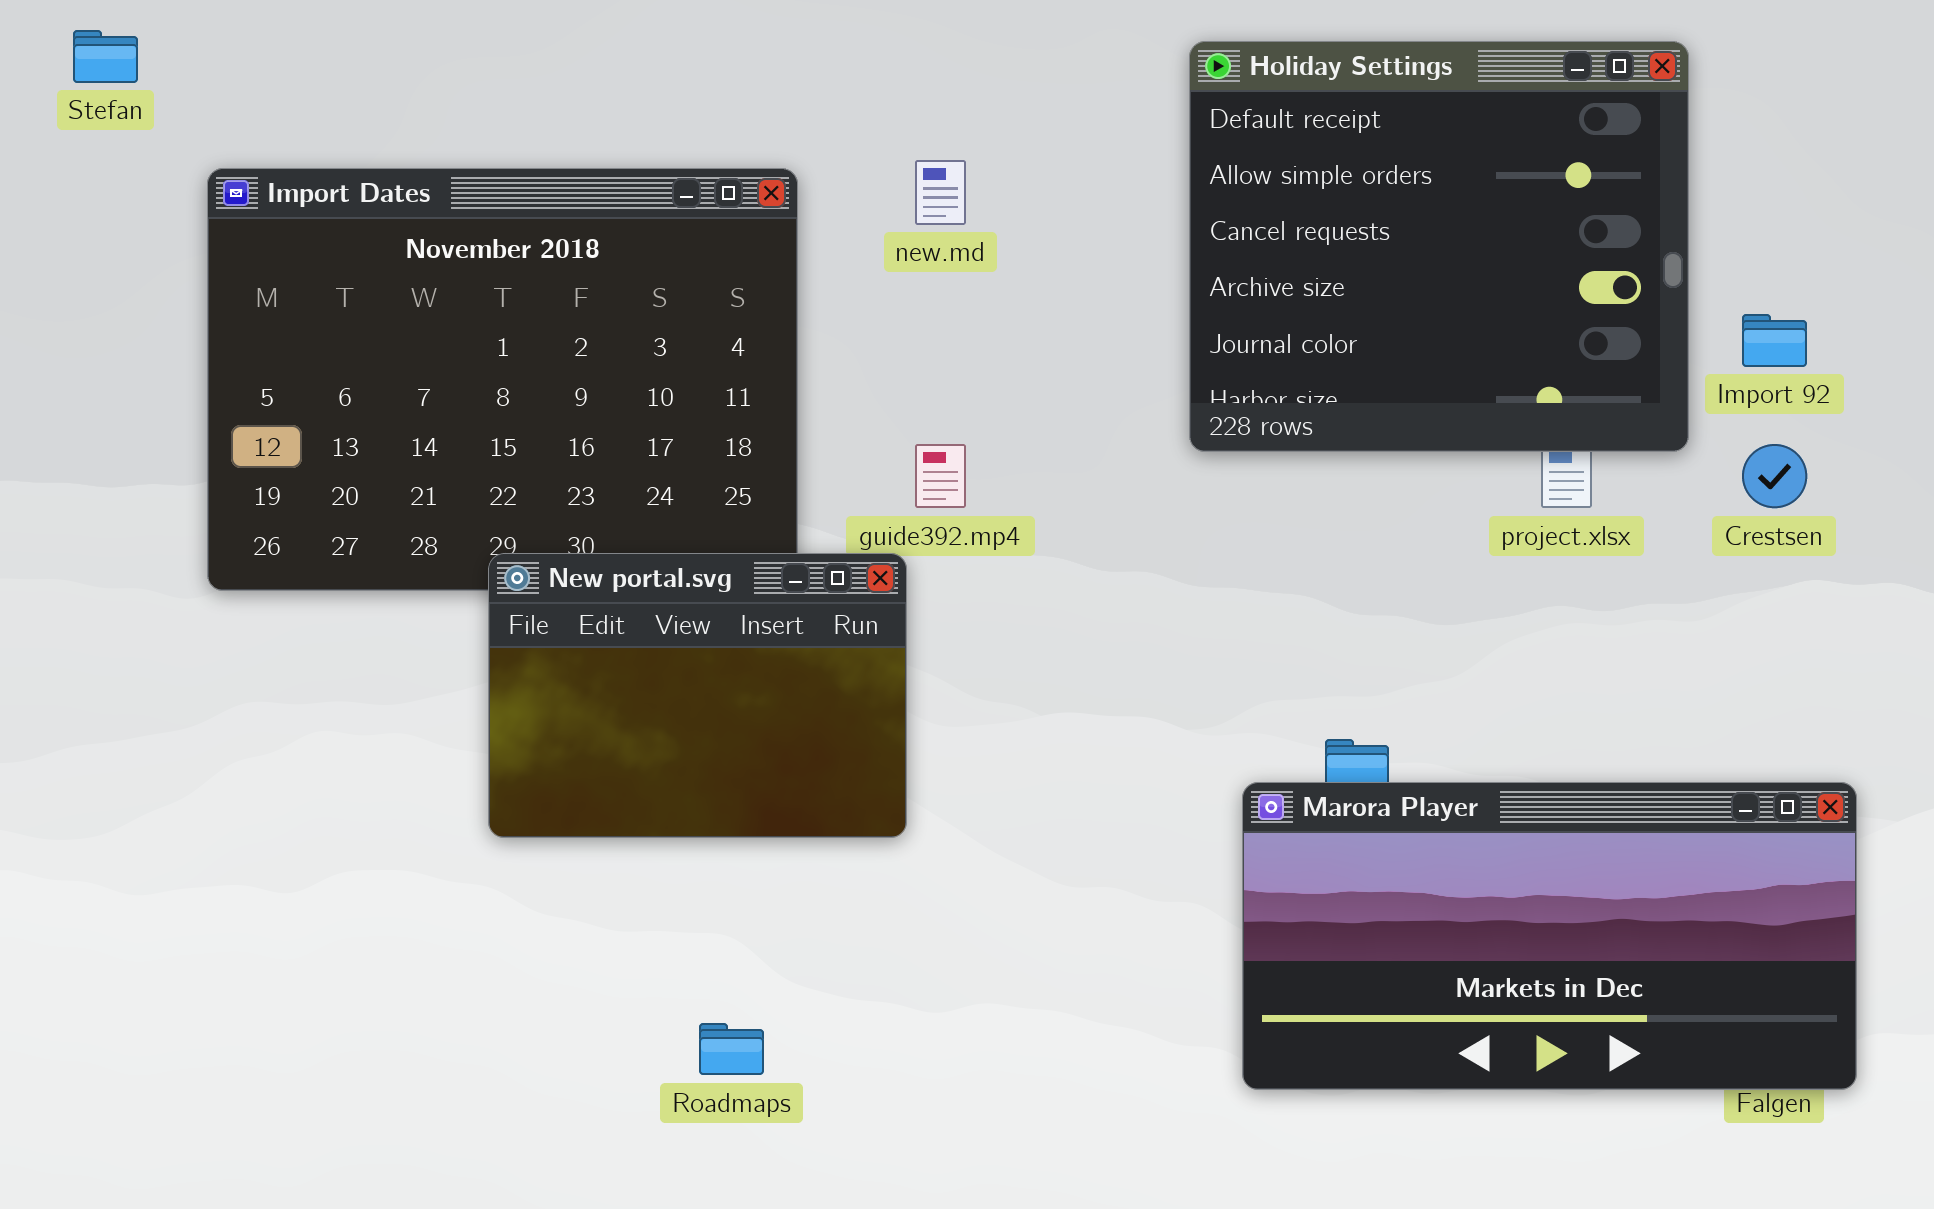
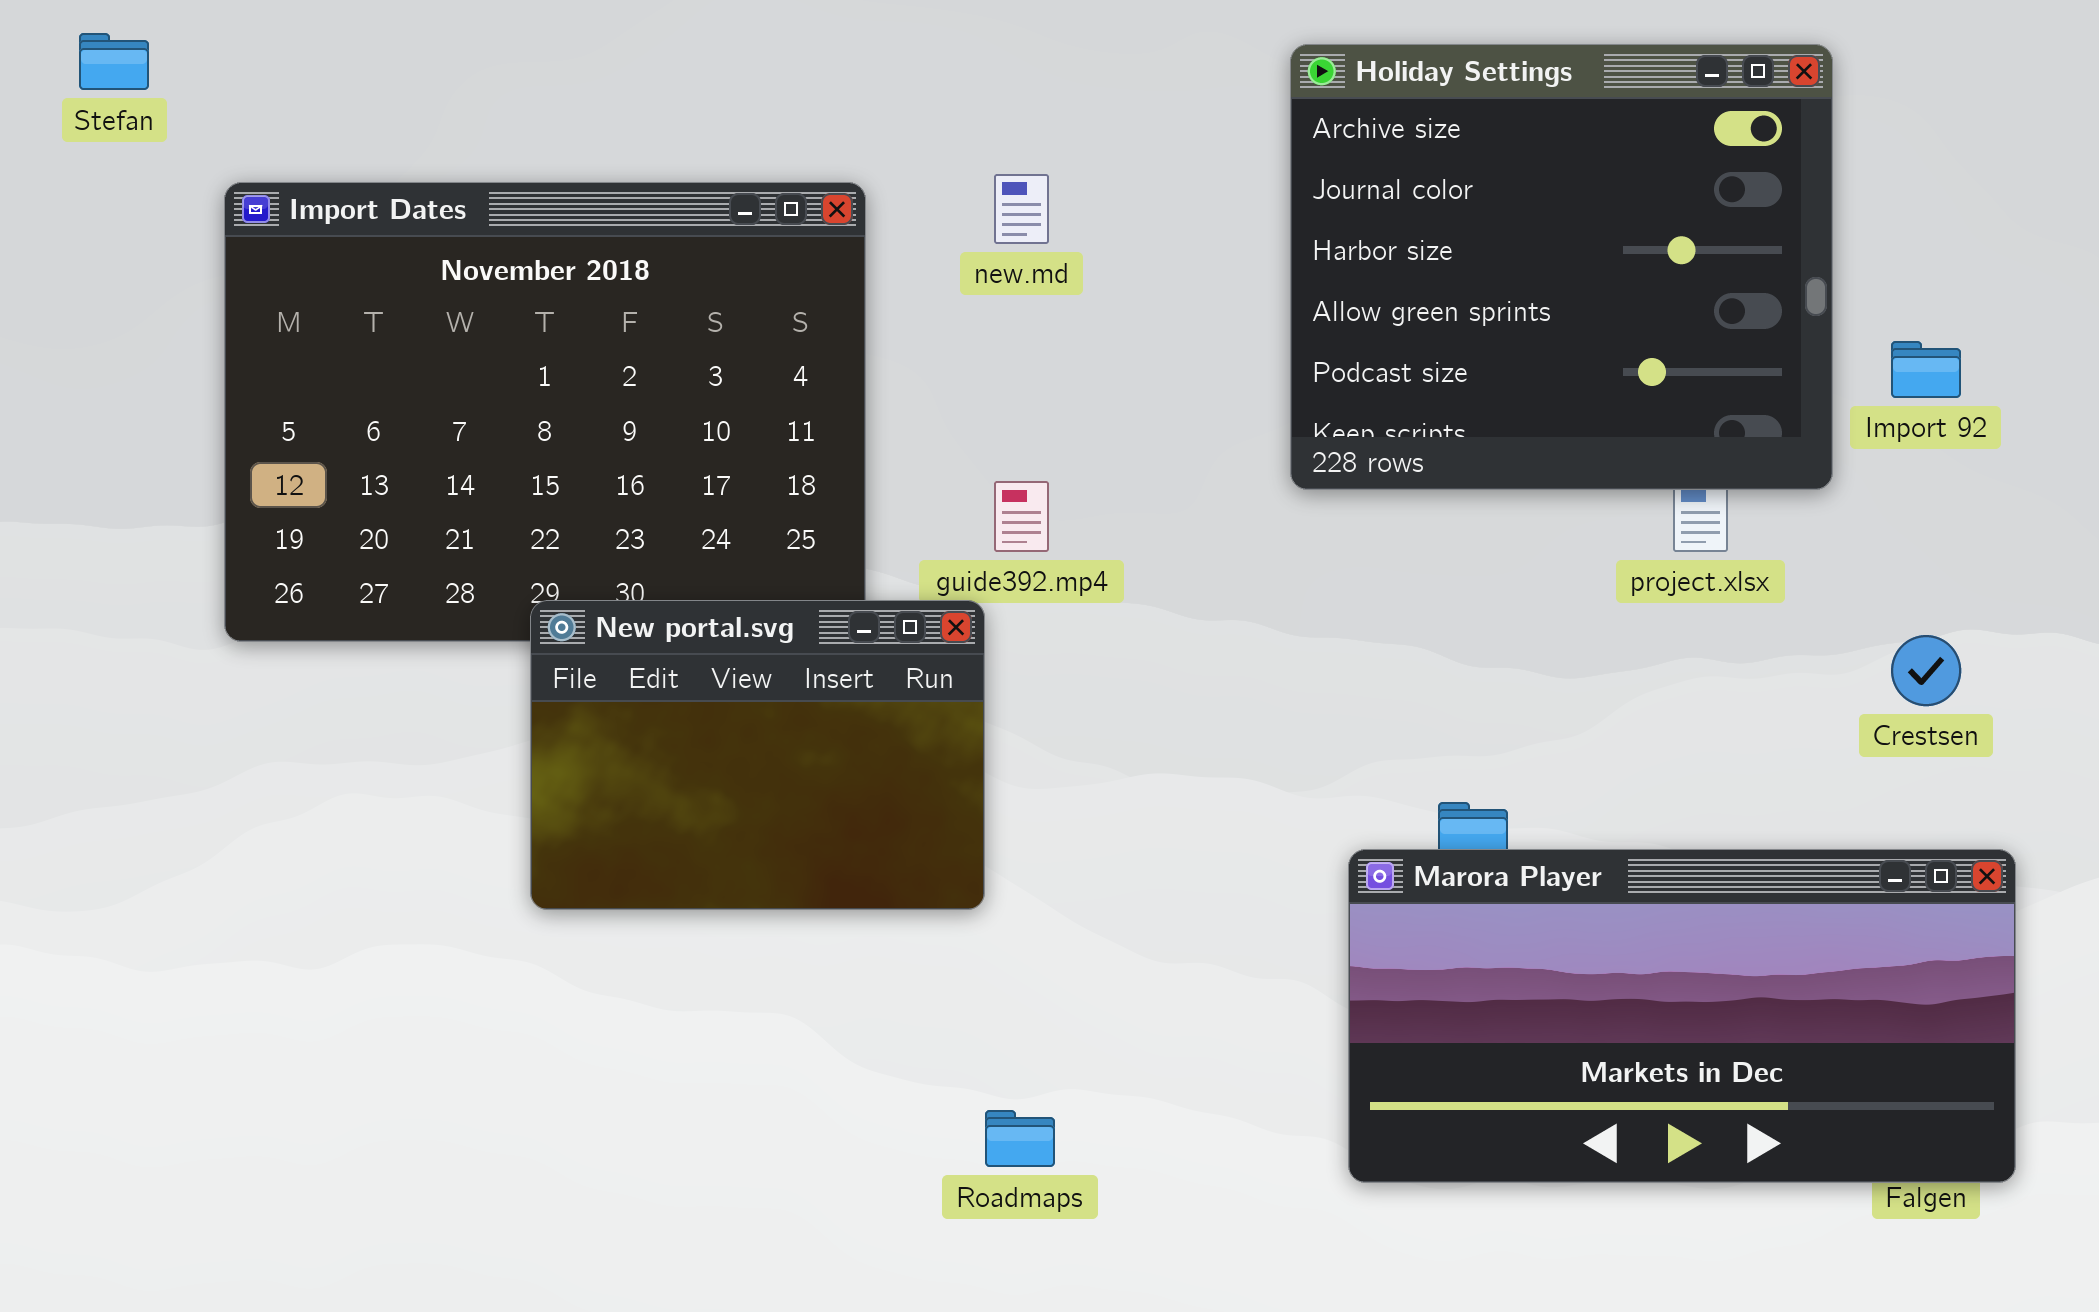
Holiday Settings: [1189,41,1689,452] -> [1290,44,1833,490], scrolled down 3 rows
Crestsen: [1742,444,1807,508] -> [1891,635,1961,706], moved
Roadmaps: [699,1023,764,1075] -> [985,1110,1055,1167], moved

